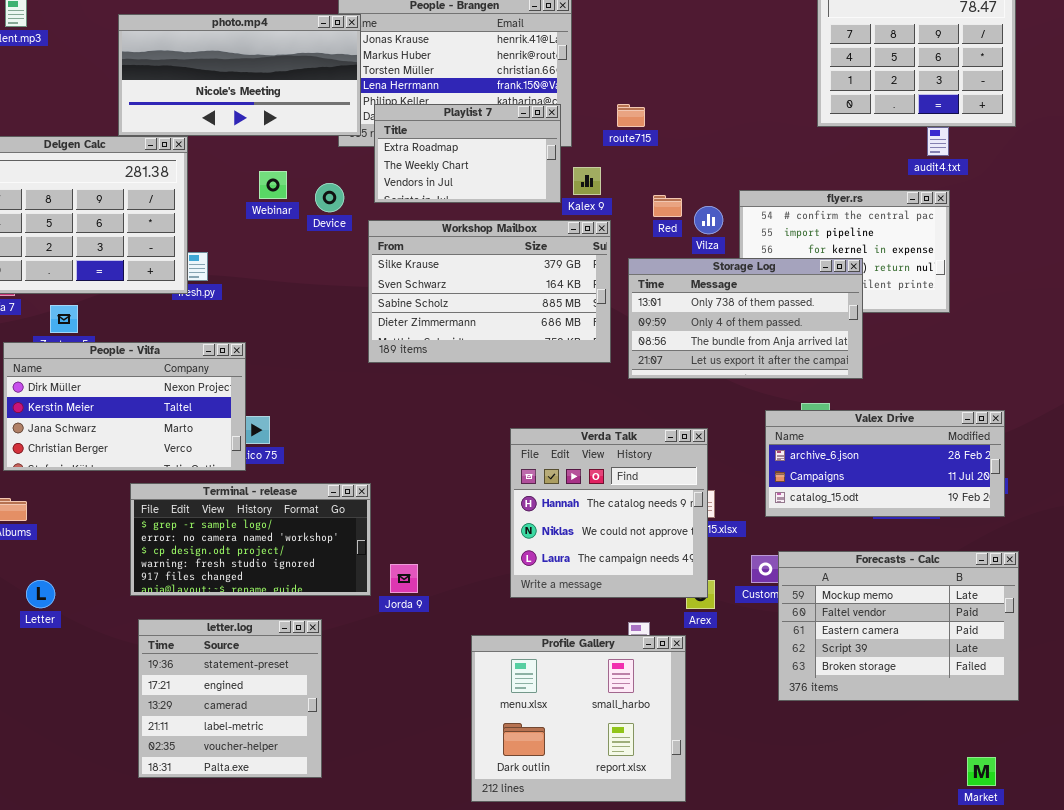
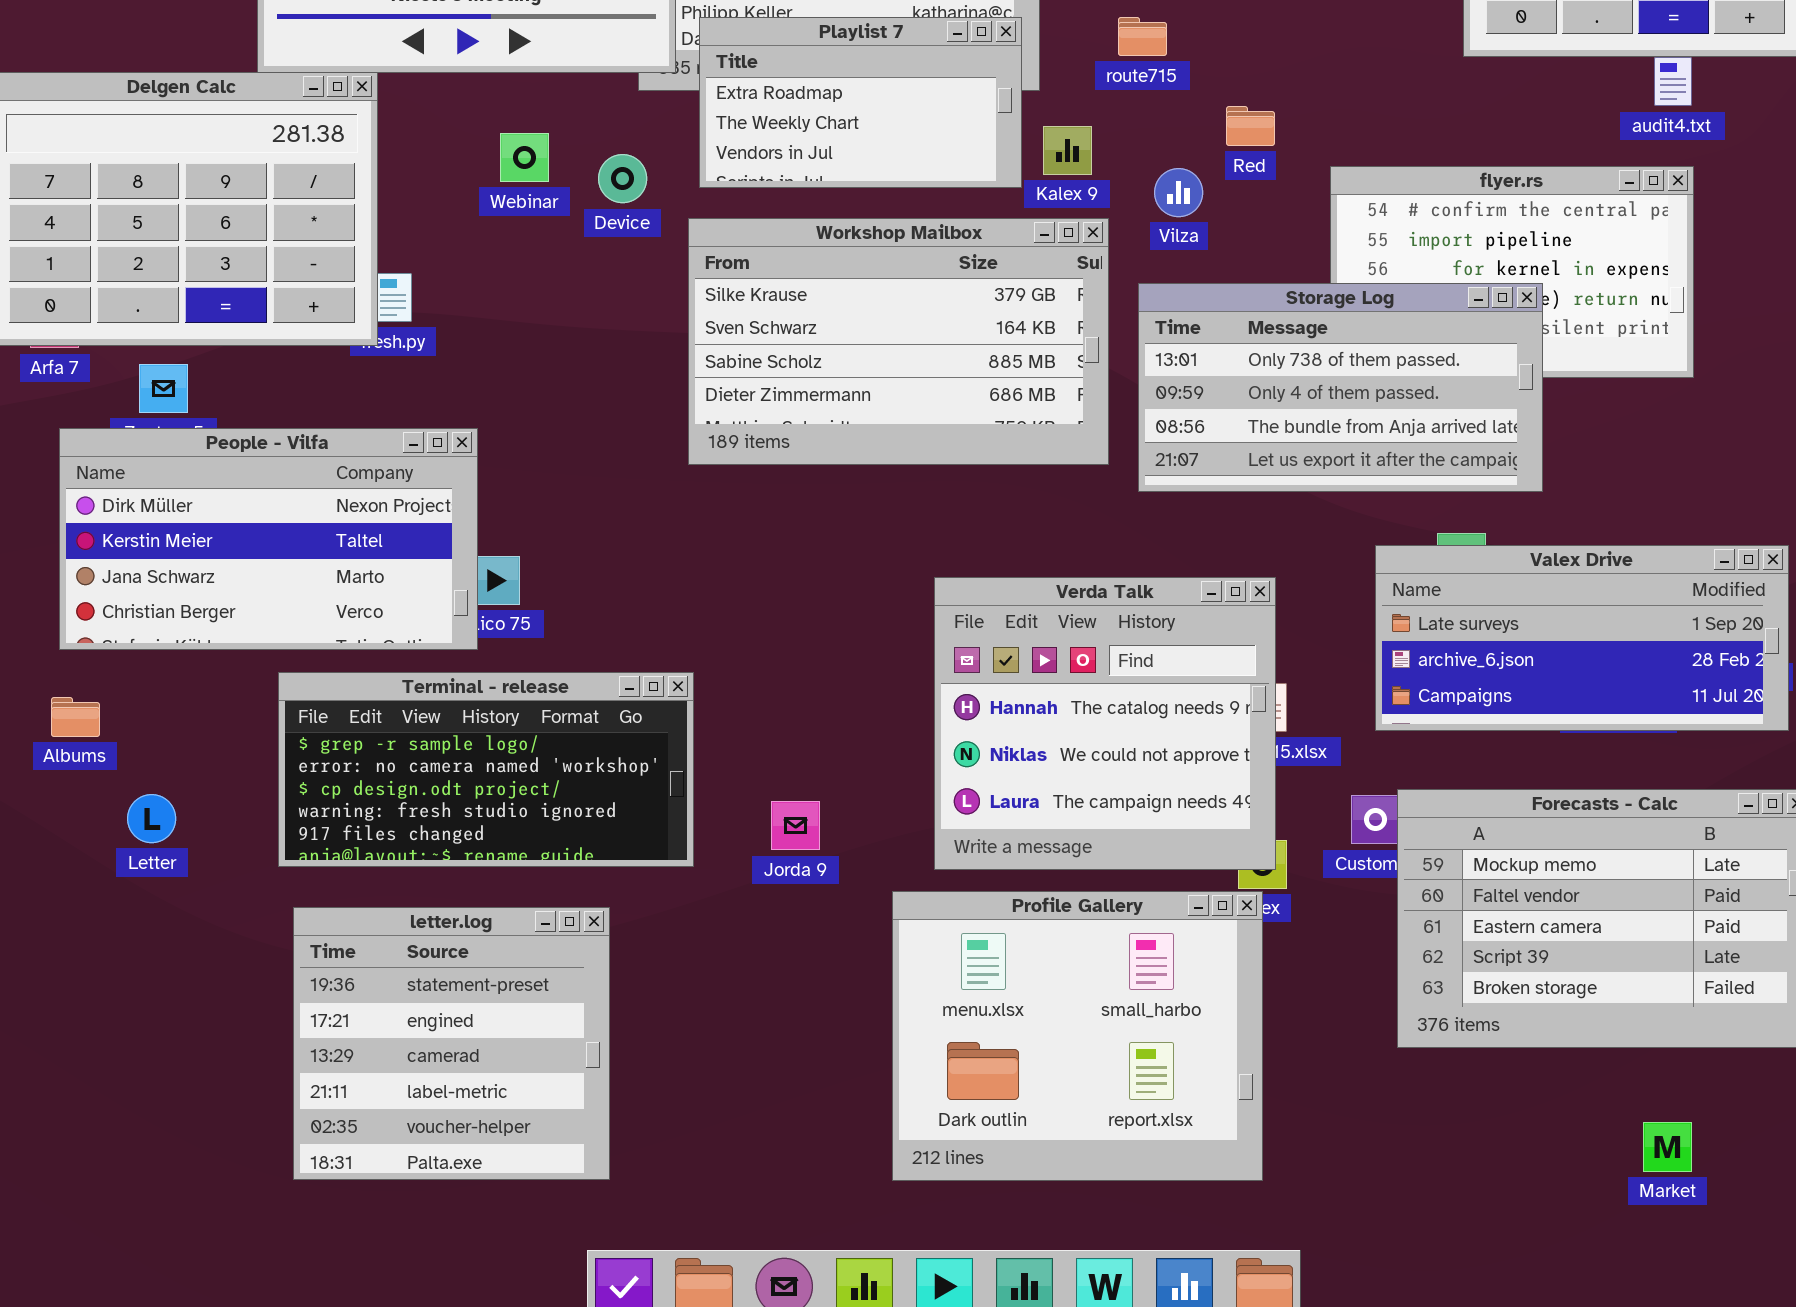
Red: [653,195,682,217] -> [1226,106,1275,146], moved
Vilza: [694,206,723,234] -> [1154,168,1203,217], moved
Valex Drive: [765,410,1005,517] -> [1375,545,1789,731], scrolled up 1 row
Jorda 9: [390,564,418,593] -> [771,801,820,850], moved
Letter: [26,580,55,608] -> [127,794,176,843], moved
Profile Gallery: [471,635,686,802] -> [892,891,1263,1181], moved
Market: [967,757,996,786] -> [1643,1122,1692,1172], moved

